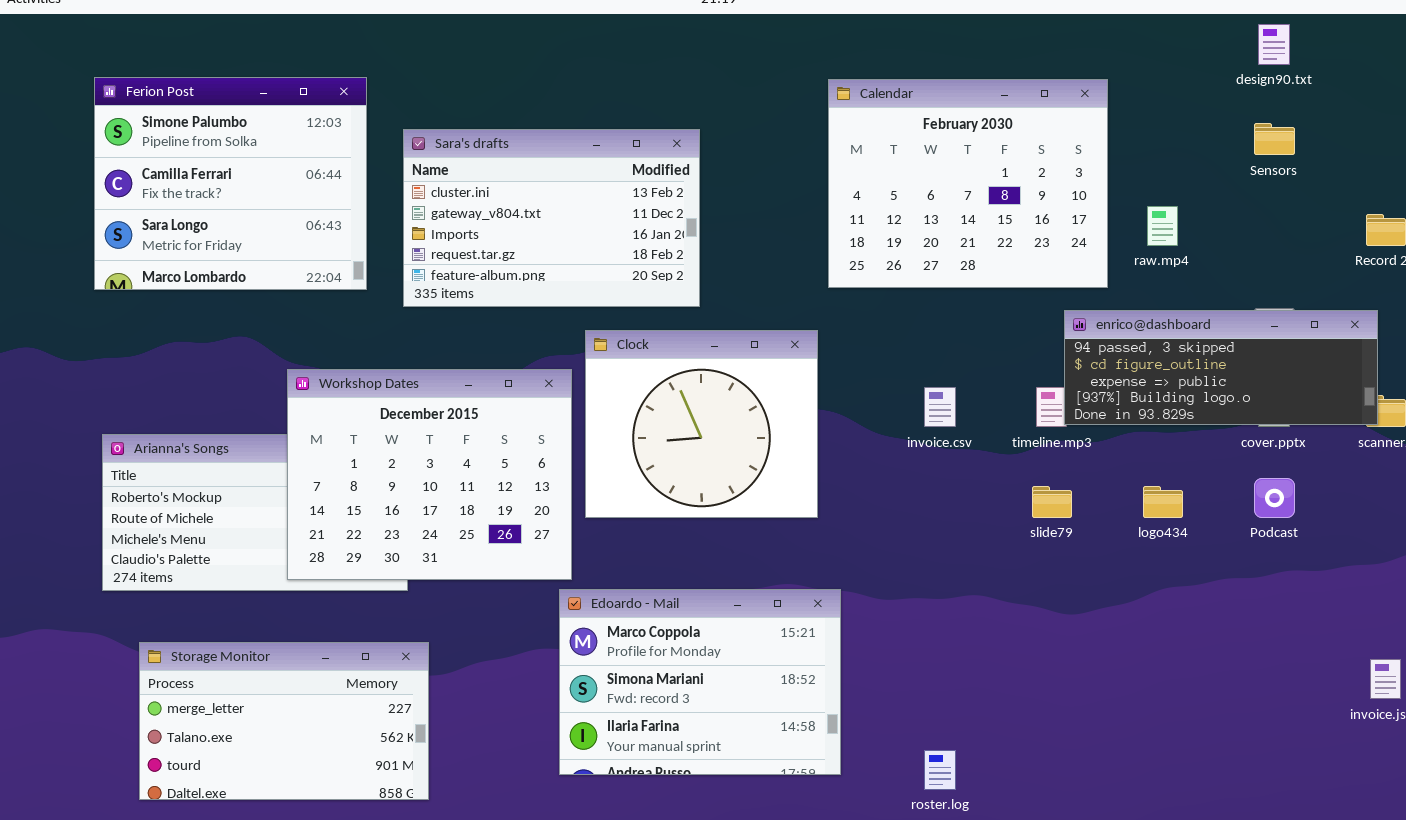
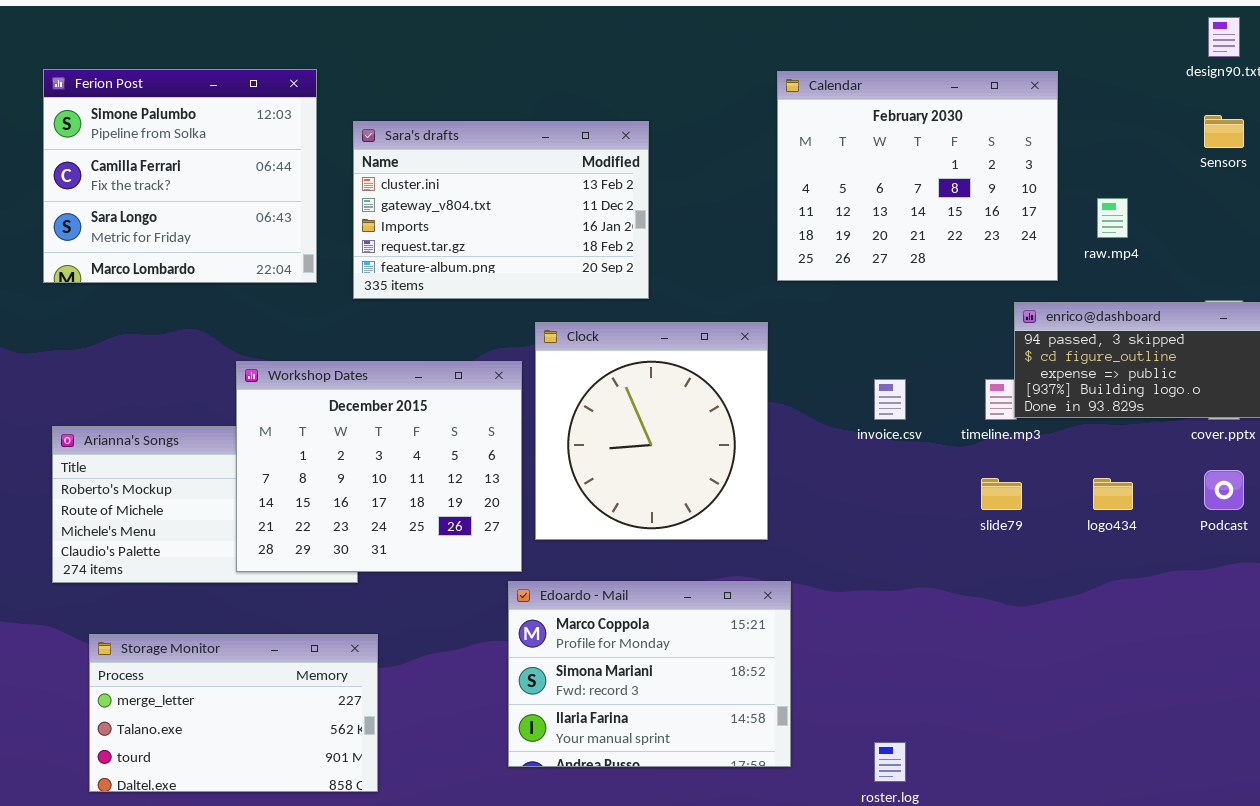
Clock: [585,330,818,518] -> [535,322,768,540], resized

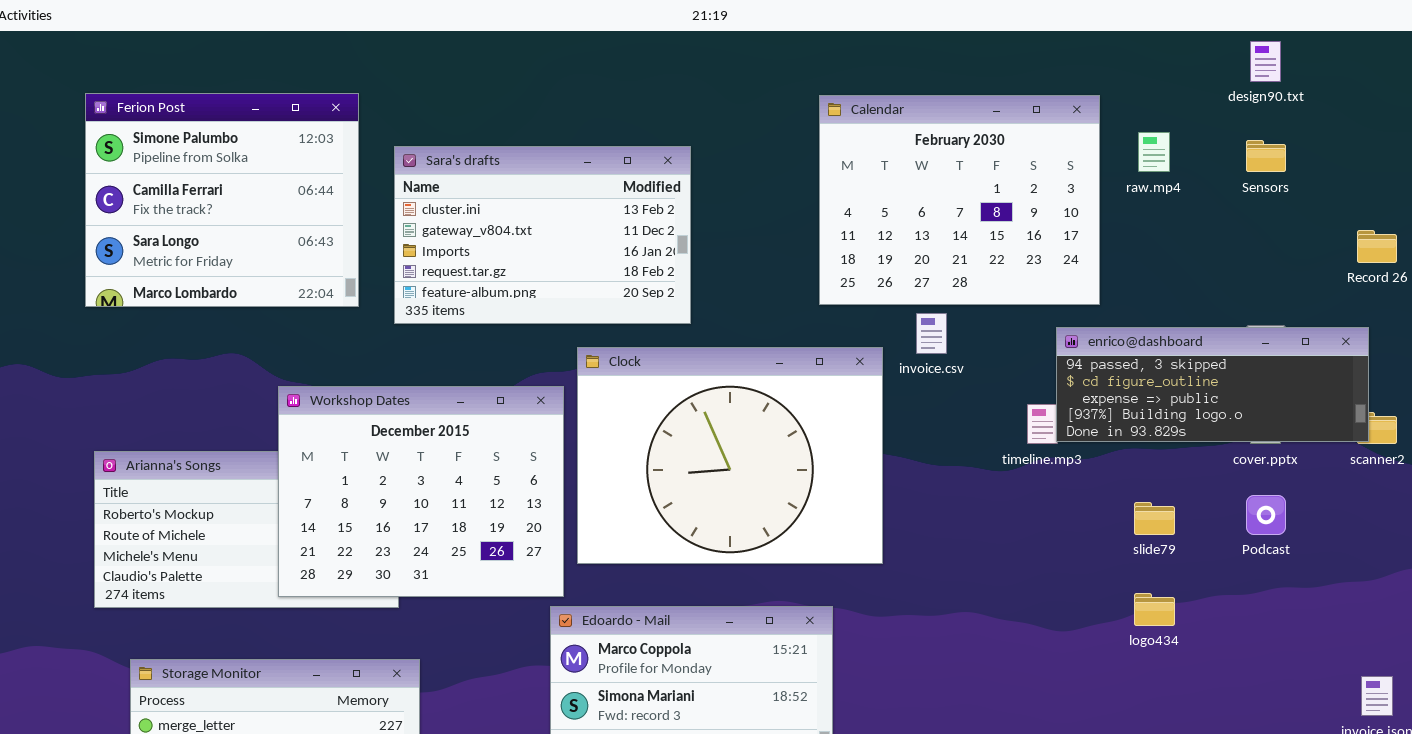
raw.mp4: [1097,198,1128,238] -> [1138,132,1170,172], moved
Clock: [535,322,768,540] -> [577,347,883,564], resized
invoice.csv: [874,379,906,420] -> [916,313,947,354], moved
slide79: [981,478,1022,510] -> [1134,502,1175,535], moved
logo434: [1093,478,1133,510] -> [1134,593,1175,626], moved

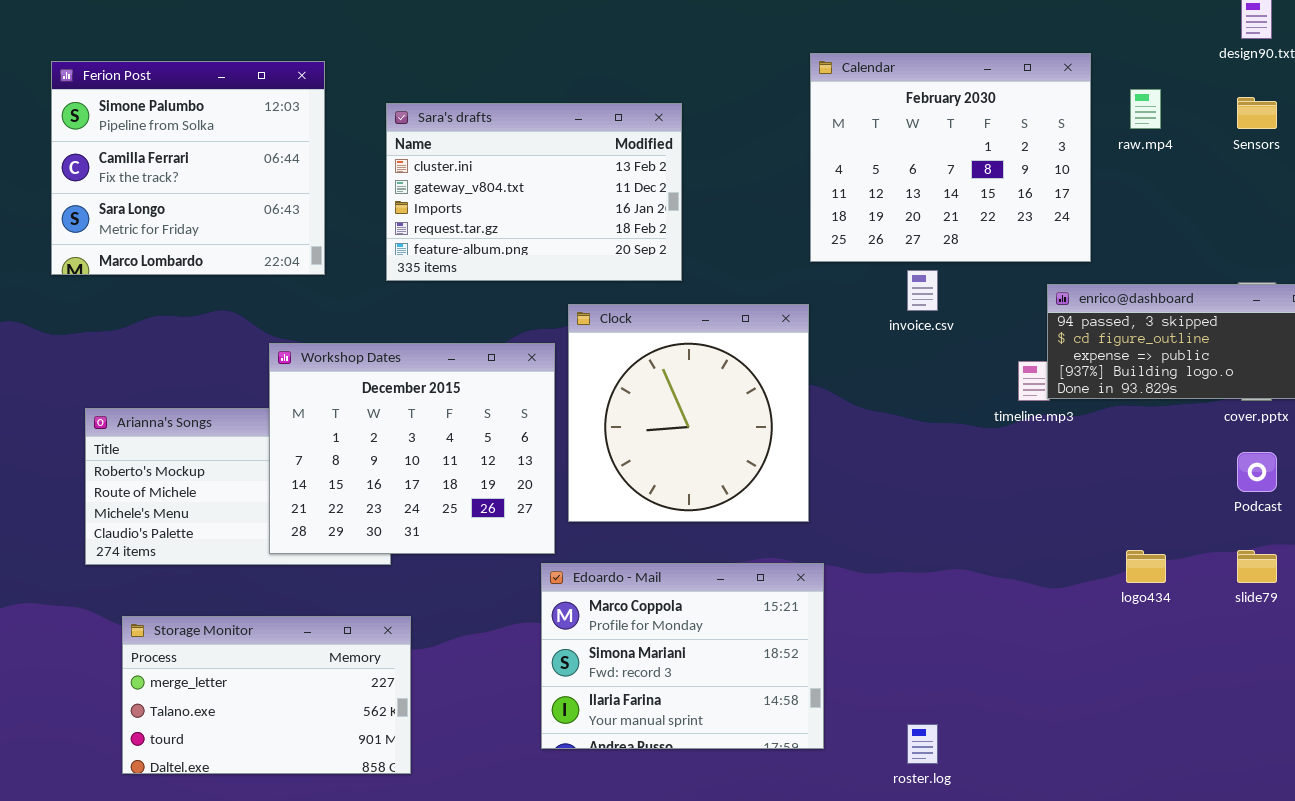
Ferion Post: [85,93,359,307] -> [51,61,325,275], moved
Clock: [577,347,883,564] -> [568,304,809,522], resized
slide79: [1134,502,1175,535] -> [1237,550,1277,583], moved

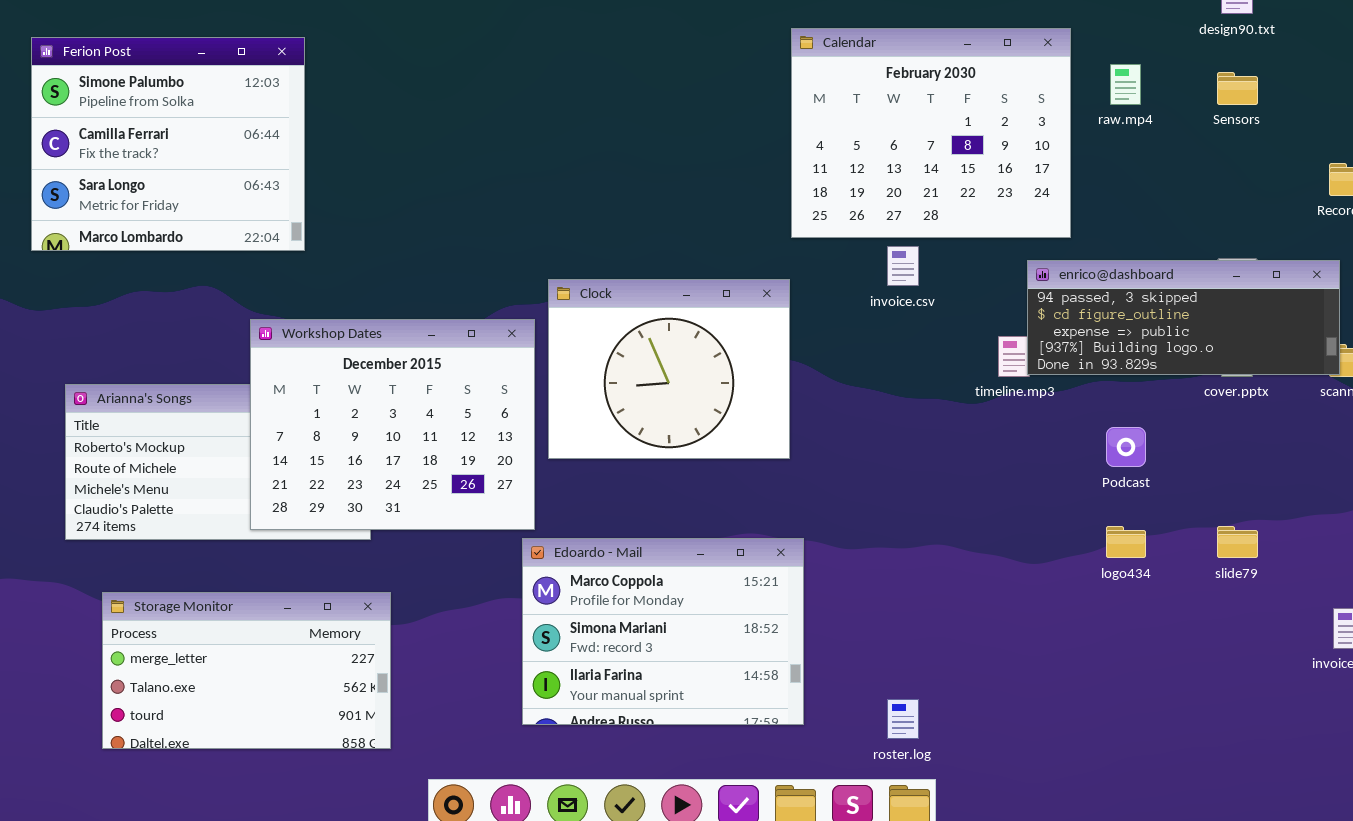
Sara's drafts: [386,103,682,281] -> none, closed
Clock: [568,304,809,522] -> [548,279,790,459], resized
Podcast: [1237,452,1277,492] -> [1106,427,1146,467], moved

